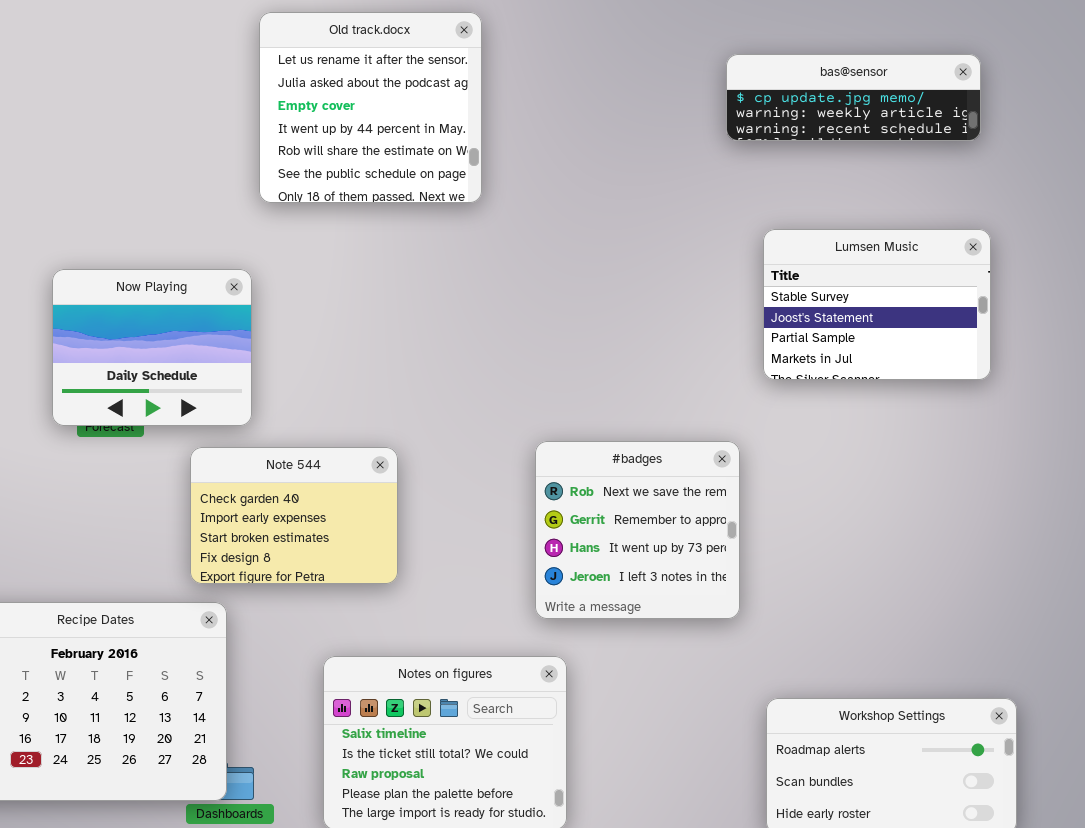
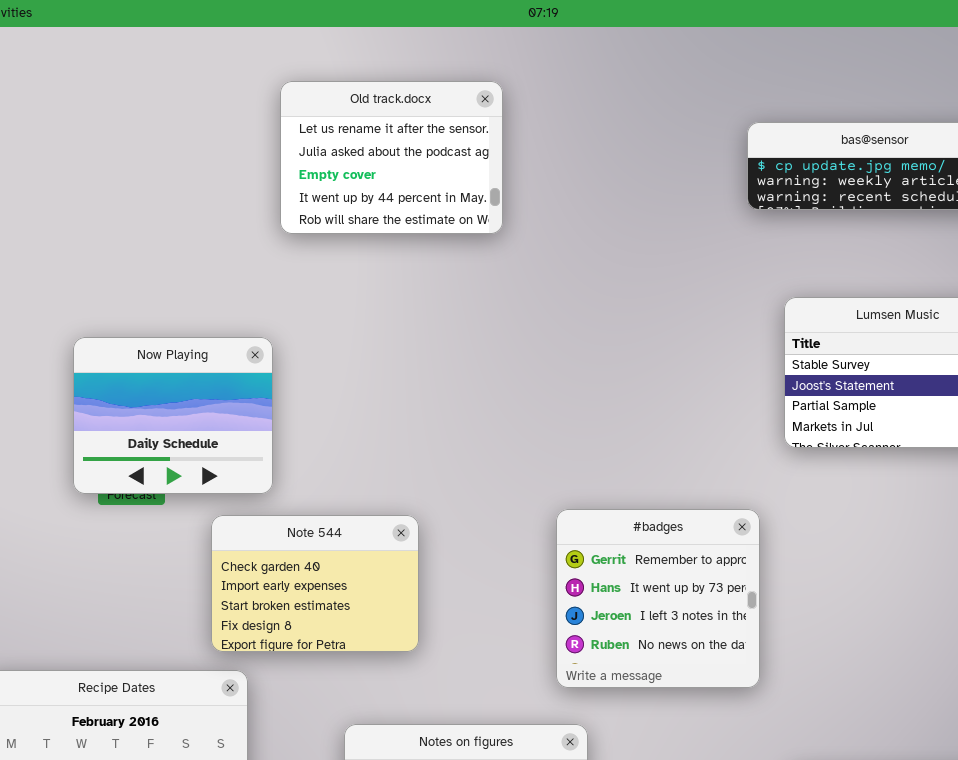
Old track.docx: [259,12,482,203] -> [280,81,503,234], resized
#badges: [535,441,740,619] -> [556,509,760,688], scrolled down 1 row

